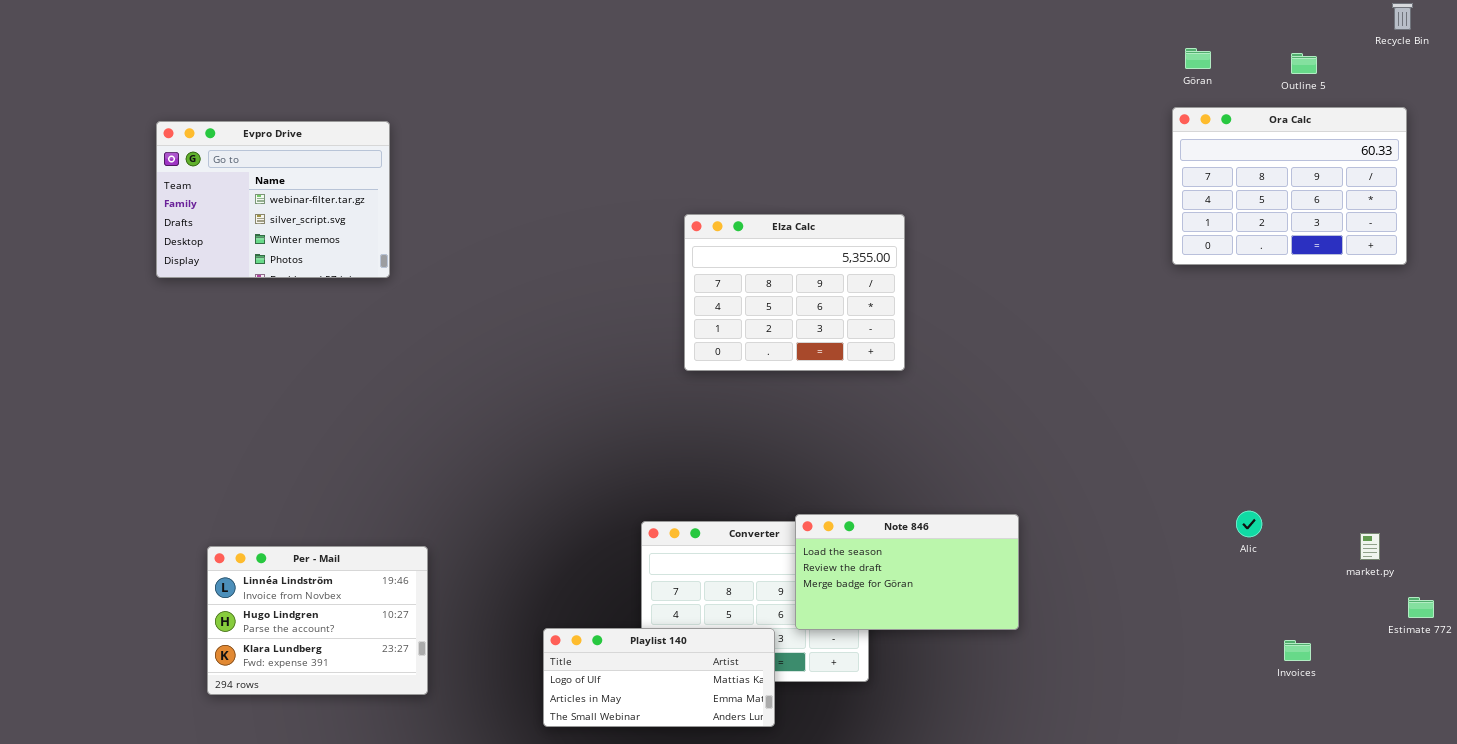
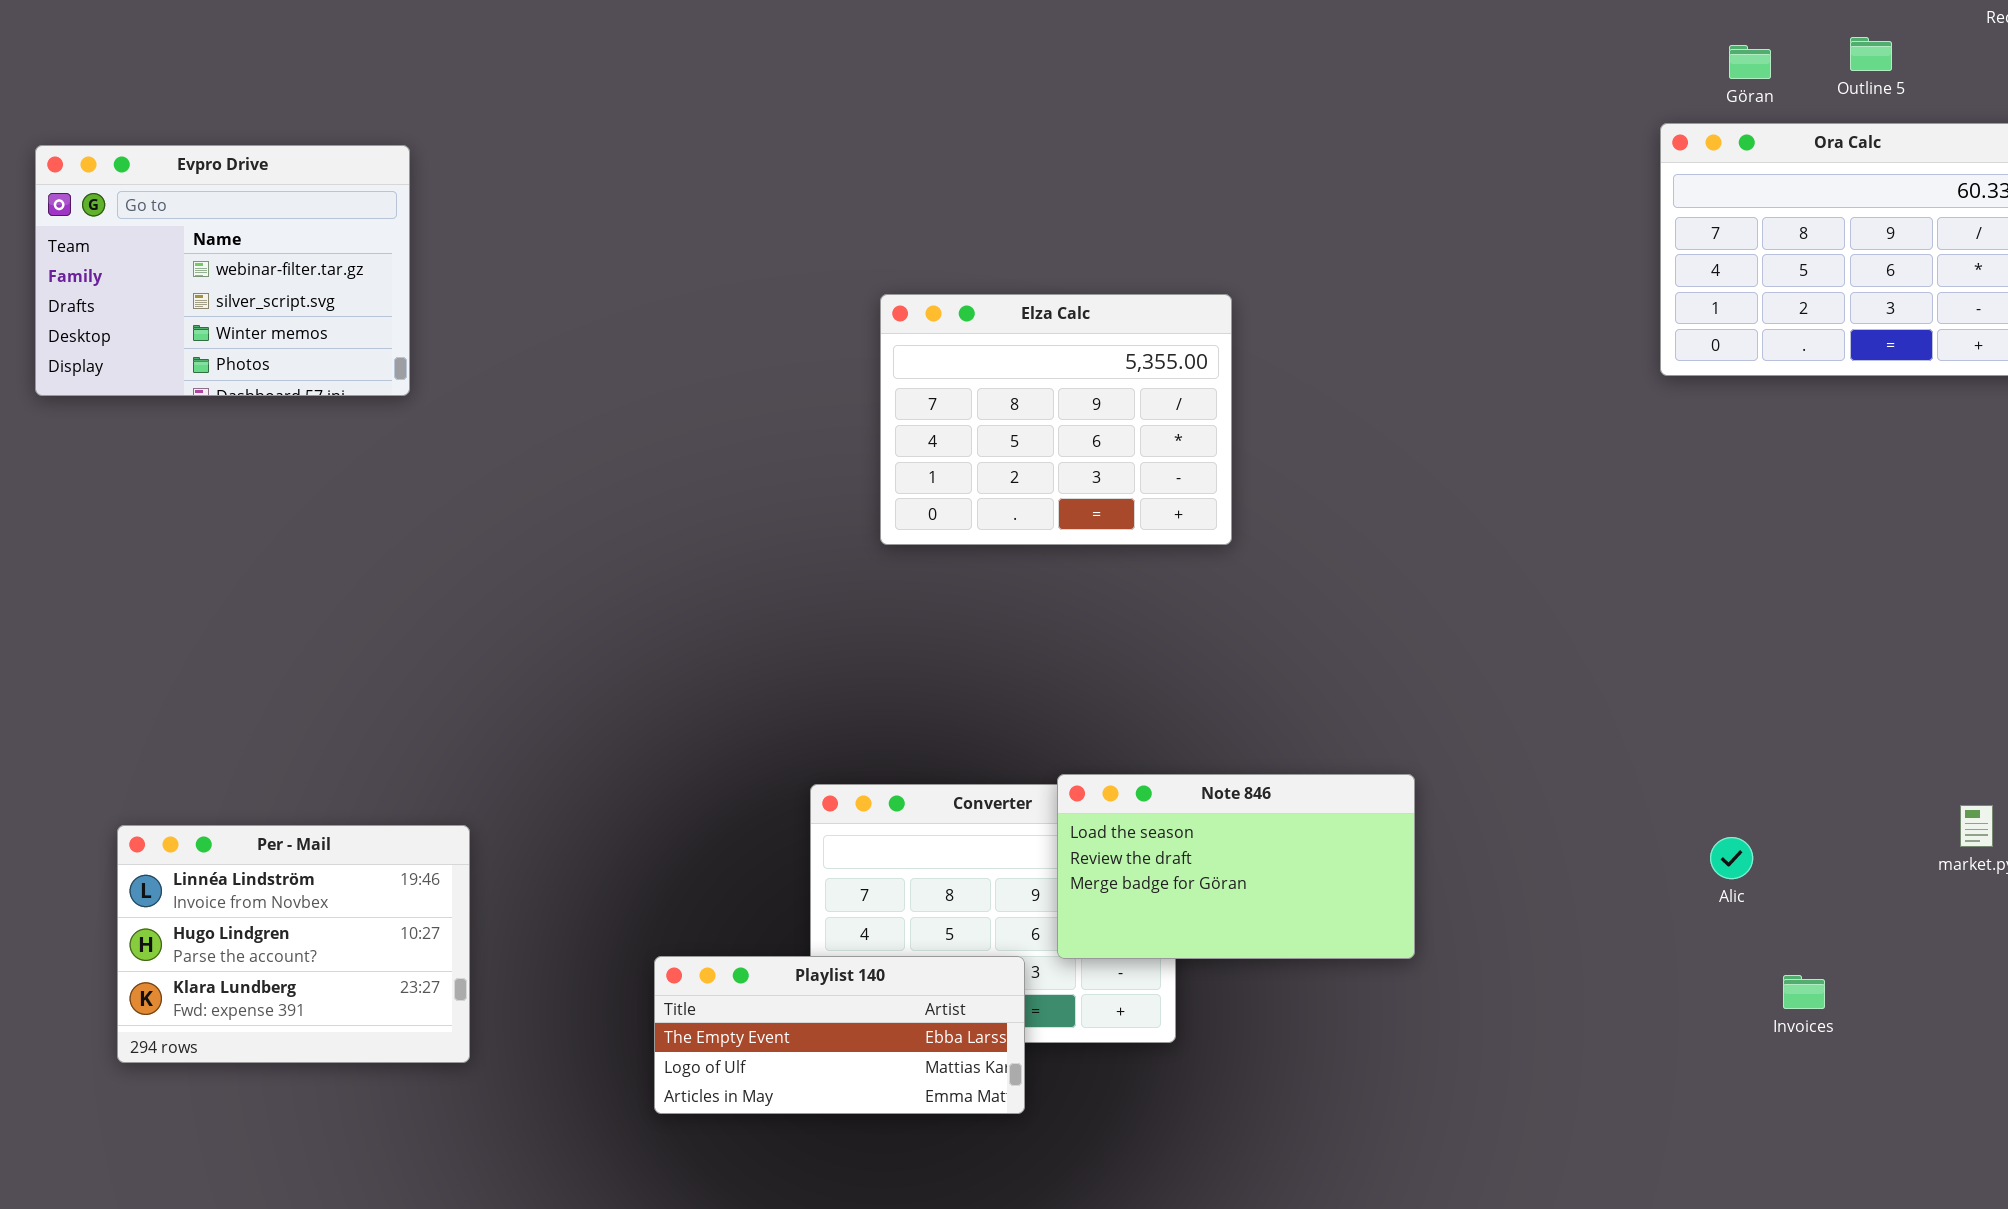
Göran: [1185,48,1211,69] -> [1729,45,1771,79], moved
Alic: [1236,511,1262,537] -> [1710,837,1753,879], moved
Playlist 140: [543,628,775,727] -> [654,956,1025,1114], scrolled up 1 row
Invoices: [1284,640,1311,661] -> [1783,975,1825,1009], moved

